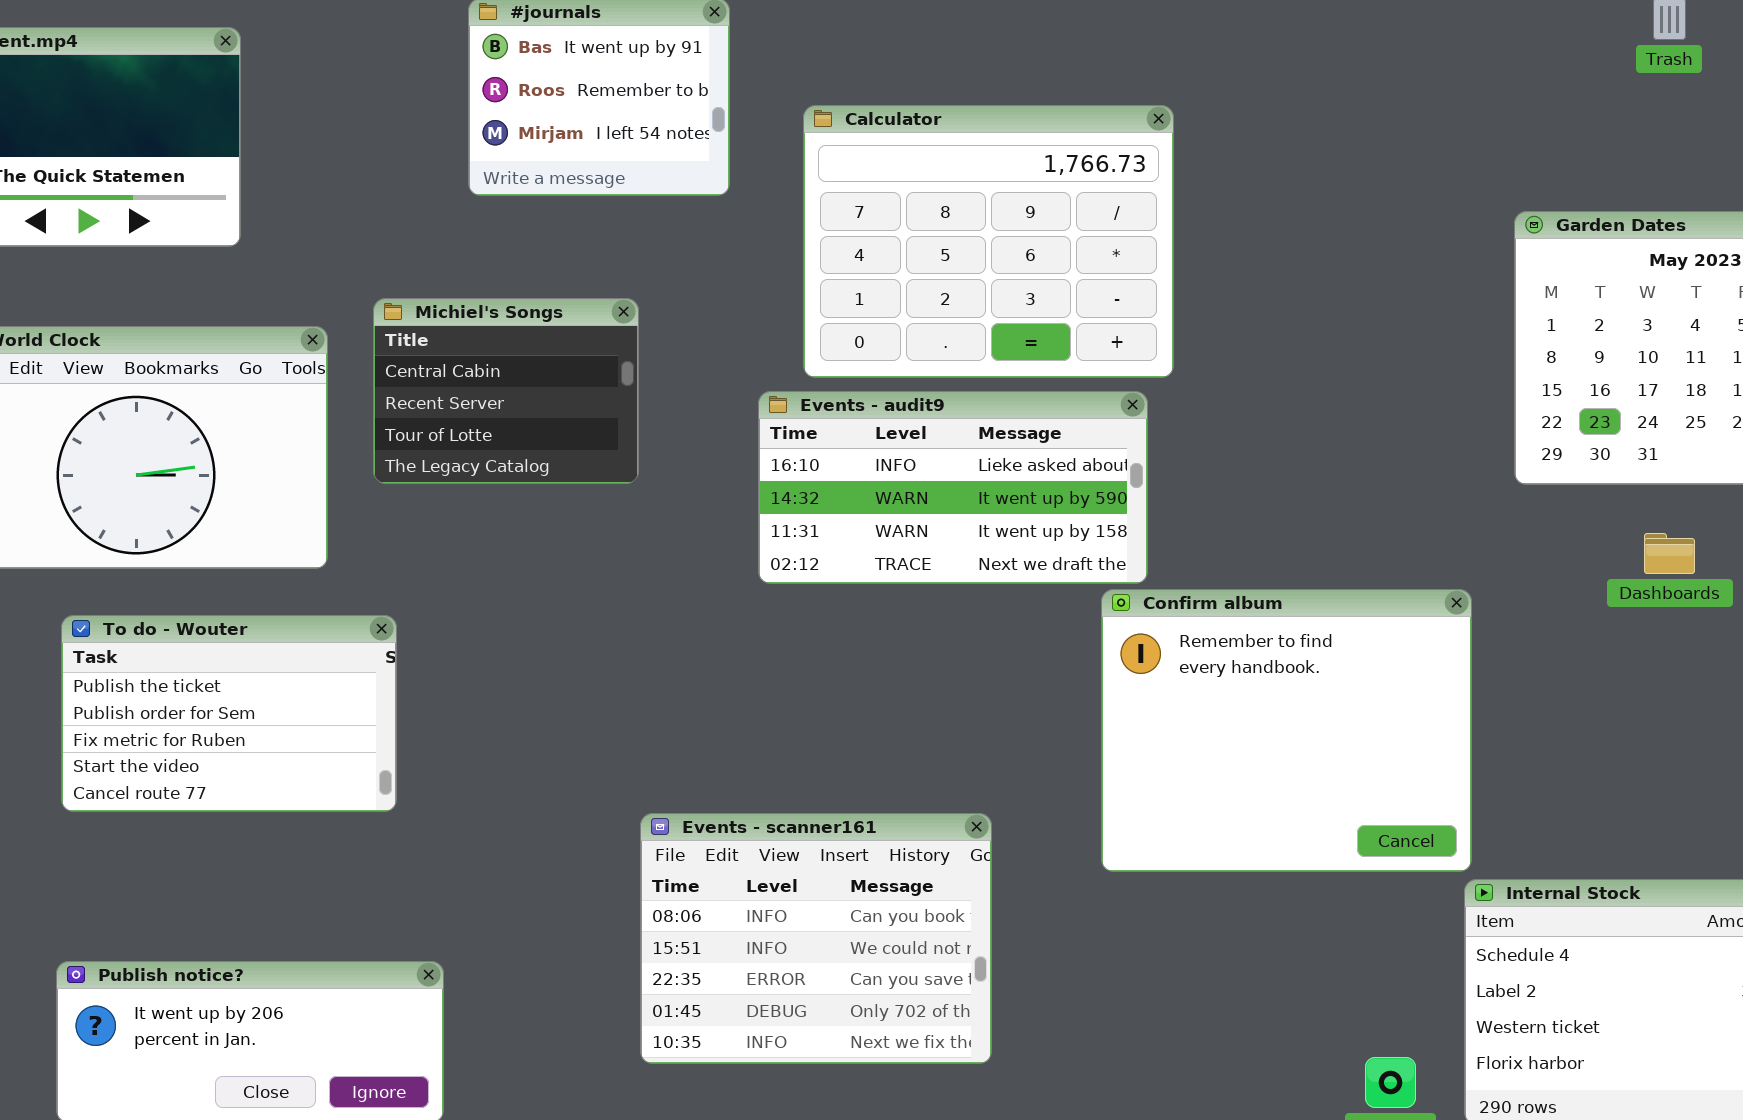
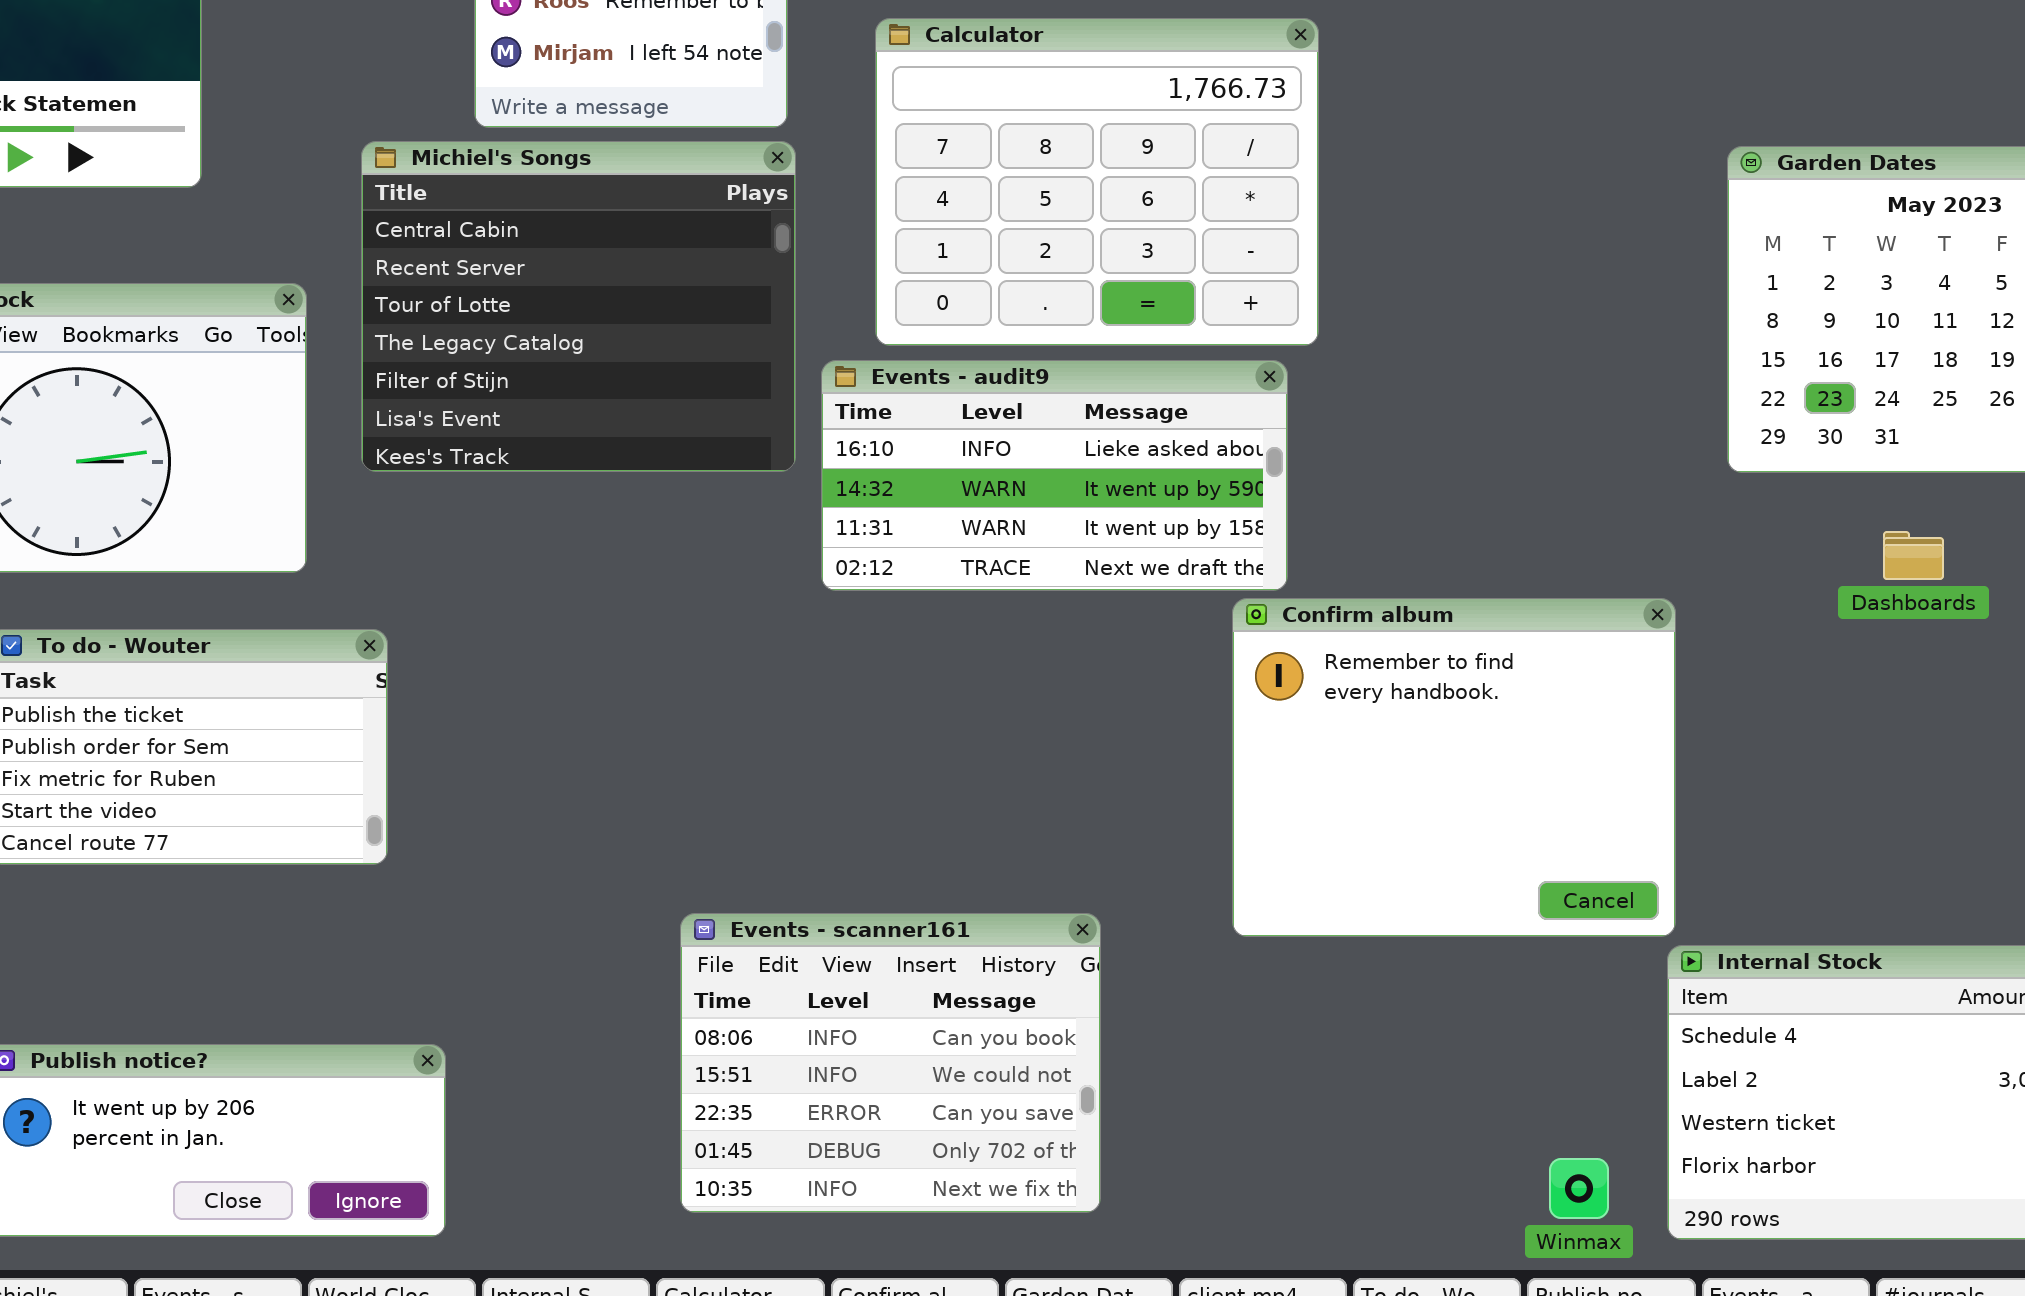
Michiel's Songs: [373,298,639,484] -> [361,141,796,472], resized
Events - scanner161: [640,813,992,1064] -> [680,913,1101,1213], moved

